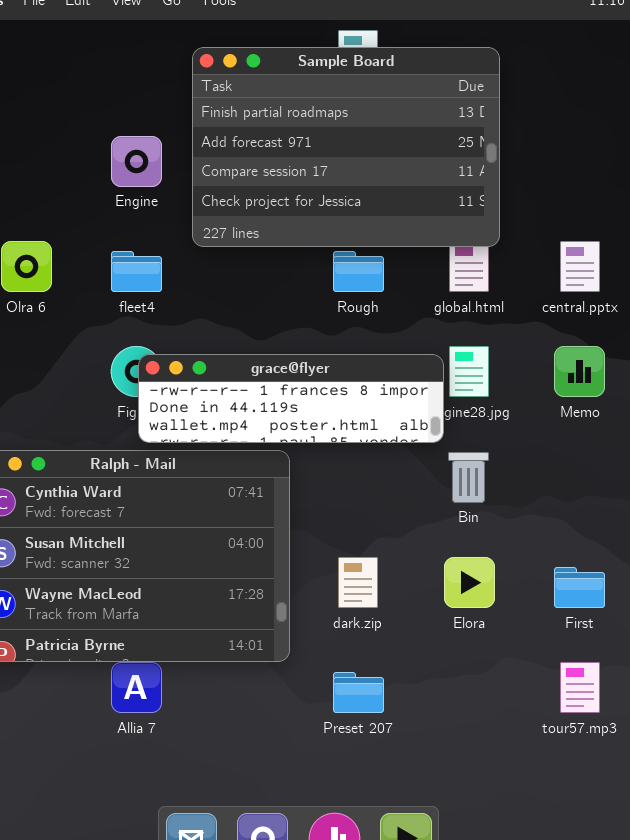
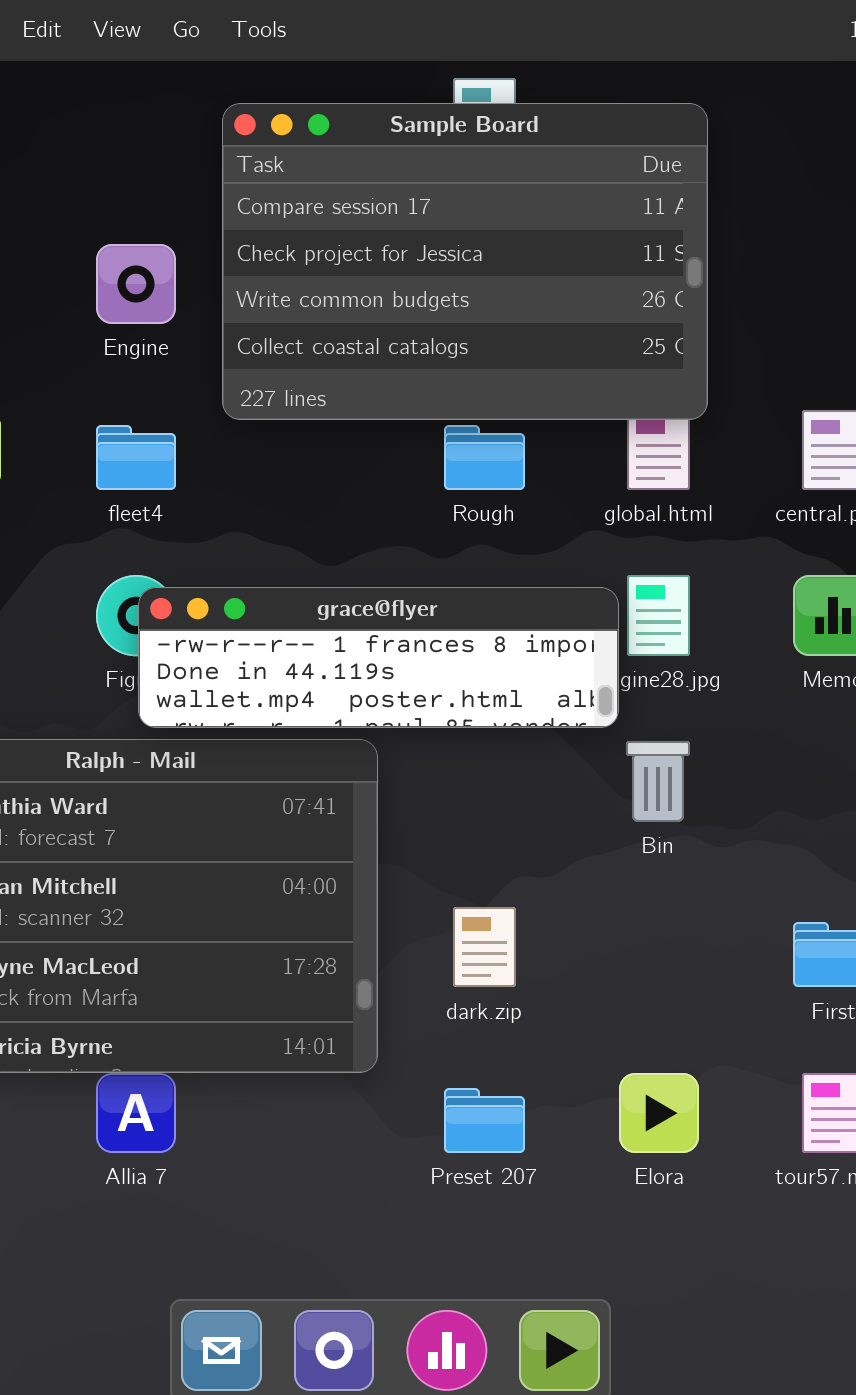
Sample Board: [192,47,500,247] -> [222,103,708,420], scrolled down 2 rows
Elora: [444,557,495,608] -> [619,1073,699,1153], moved

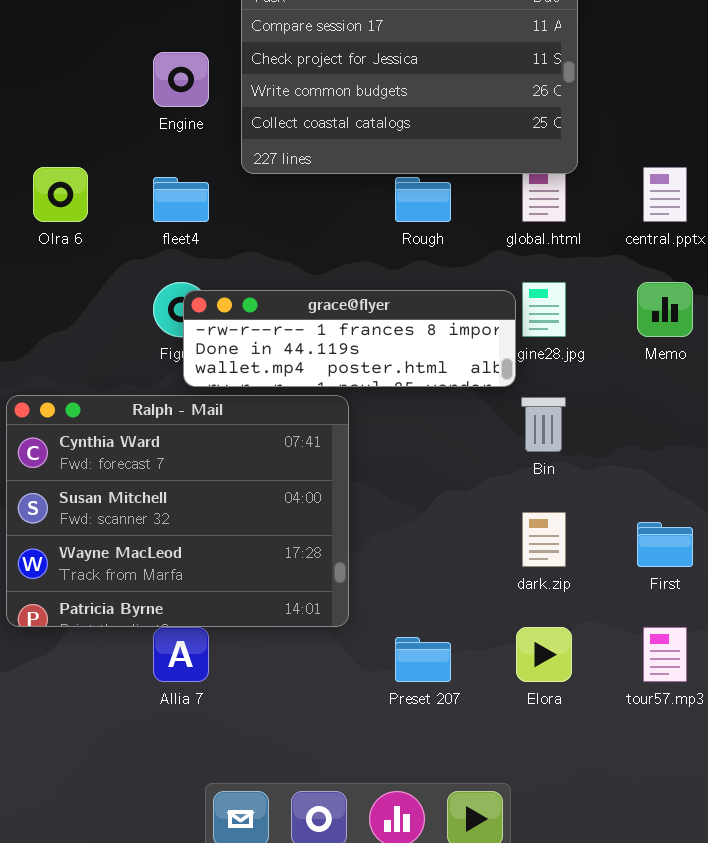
dark.zip: [453,907,516,987] -> [522,512,566,567], moved

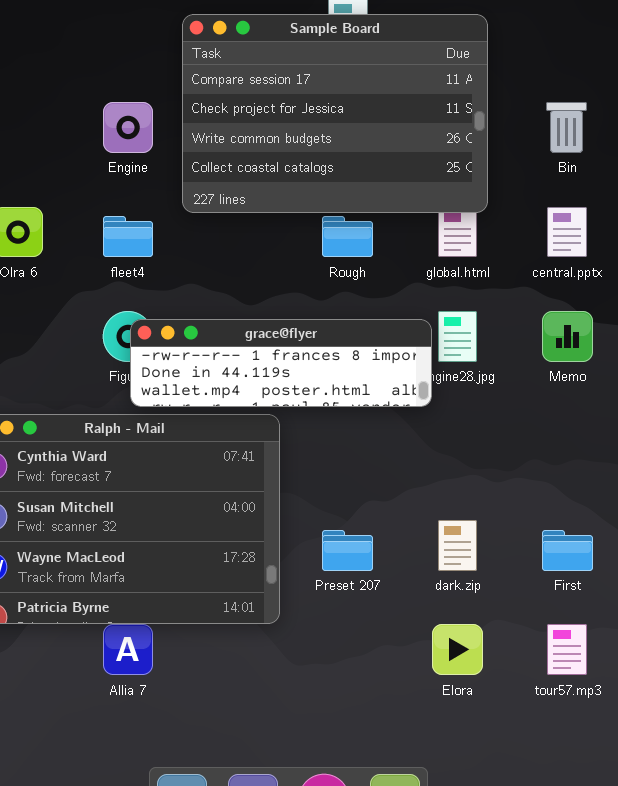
Bin: [521,397,566,452] -> [546,102,587,153], moved
Preset 207: [395,637,451,682] -> [322,530,373,571], moved

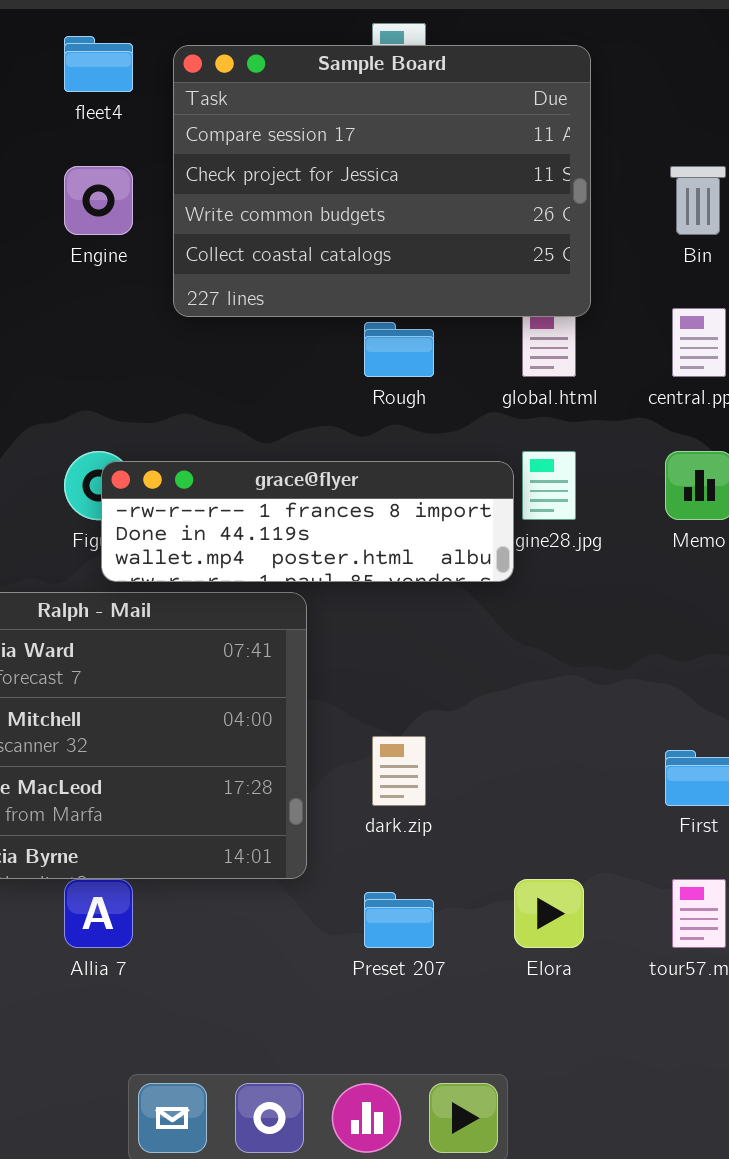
fleet4: [103,216,153,257] -> [64,36,133,92], moved
dark.zip: [438,520,477,571] -> [372,736,426,806], moved
Preset 207: [322,530,373,571] -> [364,892,434,948], moved

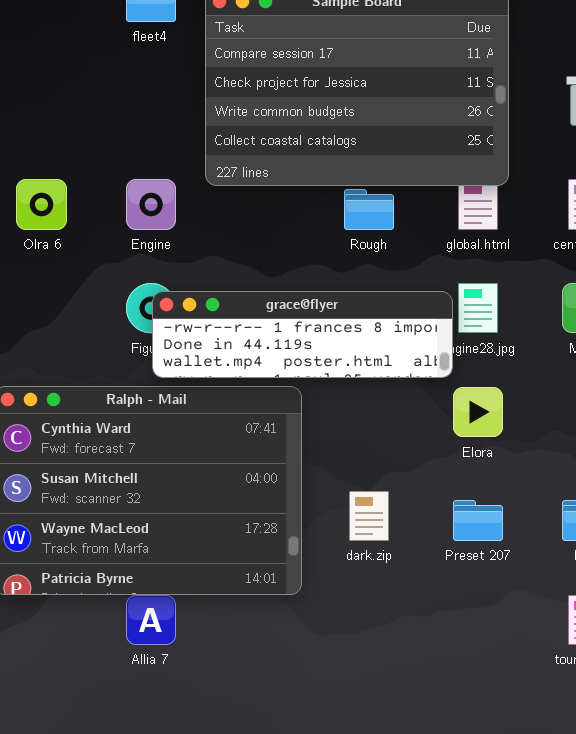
Engine: [64,166,133,235] -> [126,179,176,230], moved
Elora: [514,879,584,948] -> [453,387,503,437], moved
Preset 207: [364,892,434,948] -> [453,500,503,541], moved

